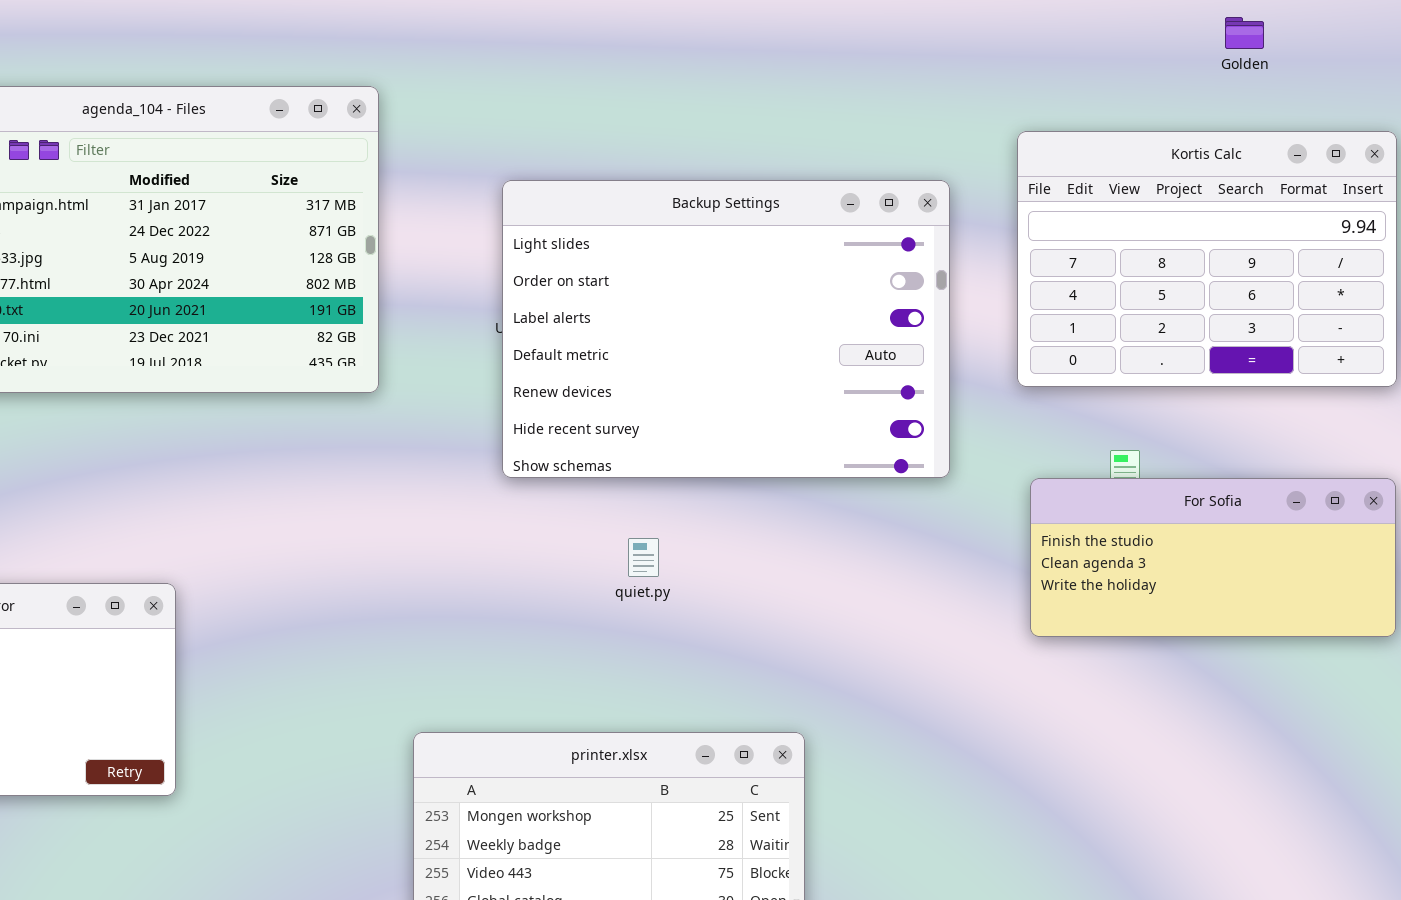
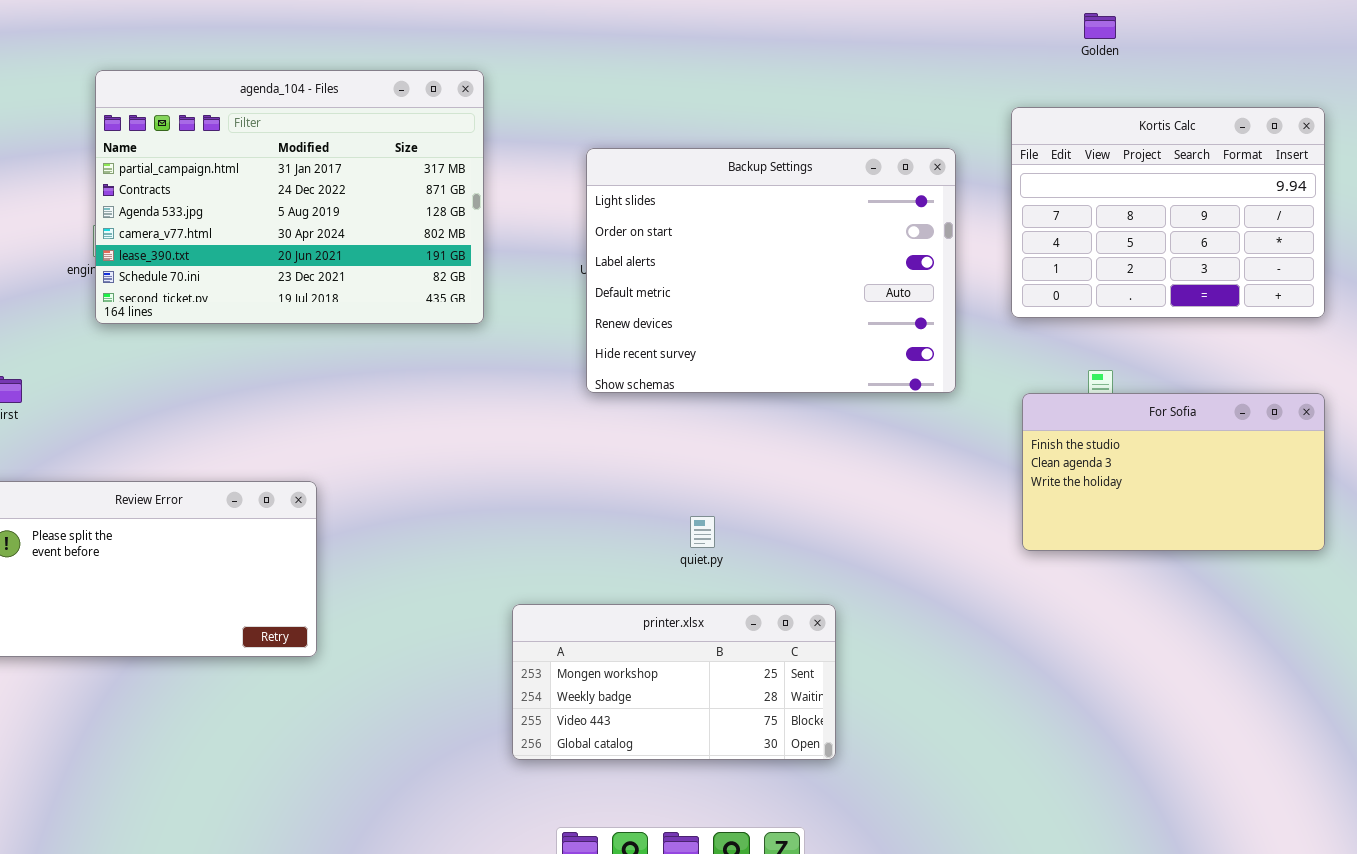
Golden: [1225,17,1264,49] -> [1084,13,1116,39], moved
For Sofia: [1030,478,1396,637] -> [1022,393,1325,551], resized
quiet.py: [628,538,659,577] -> [690,516,715,548], moved

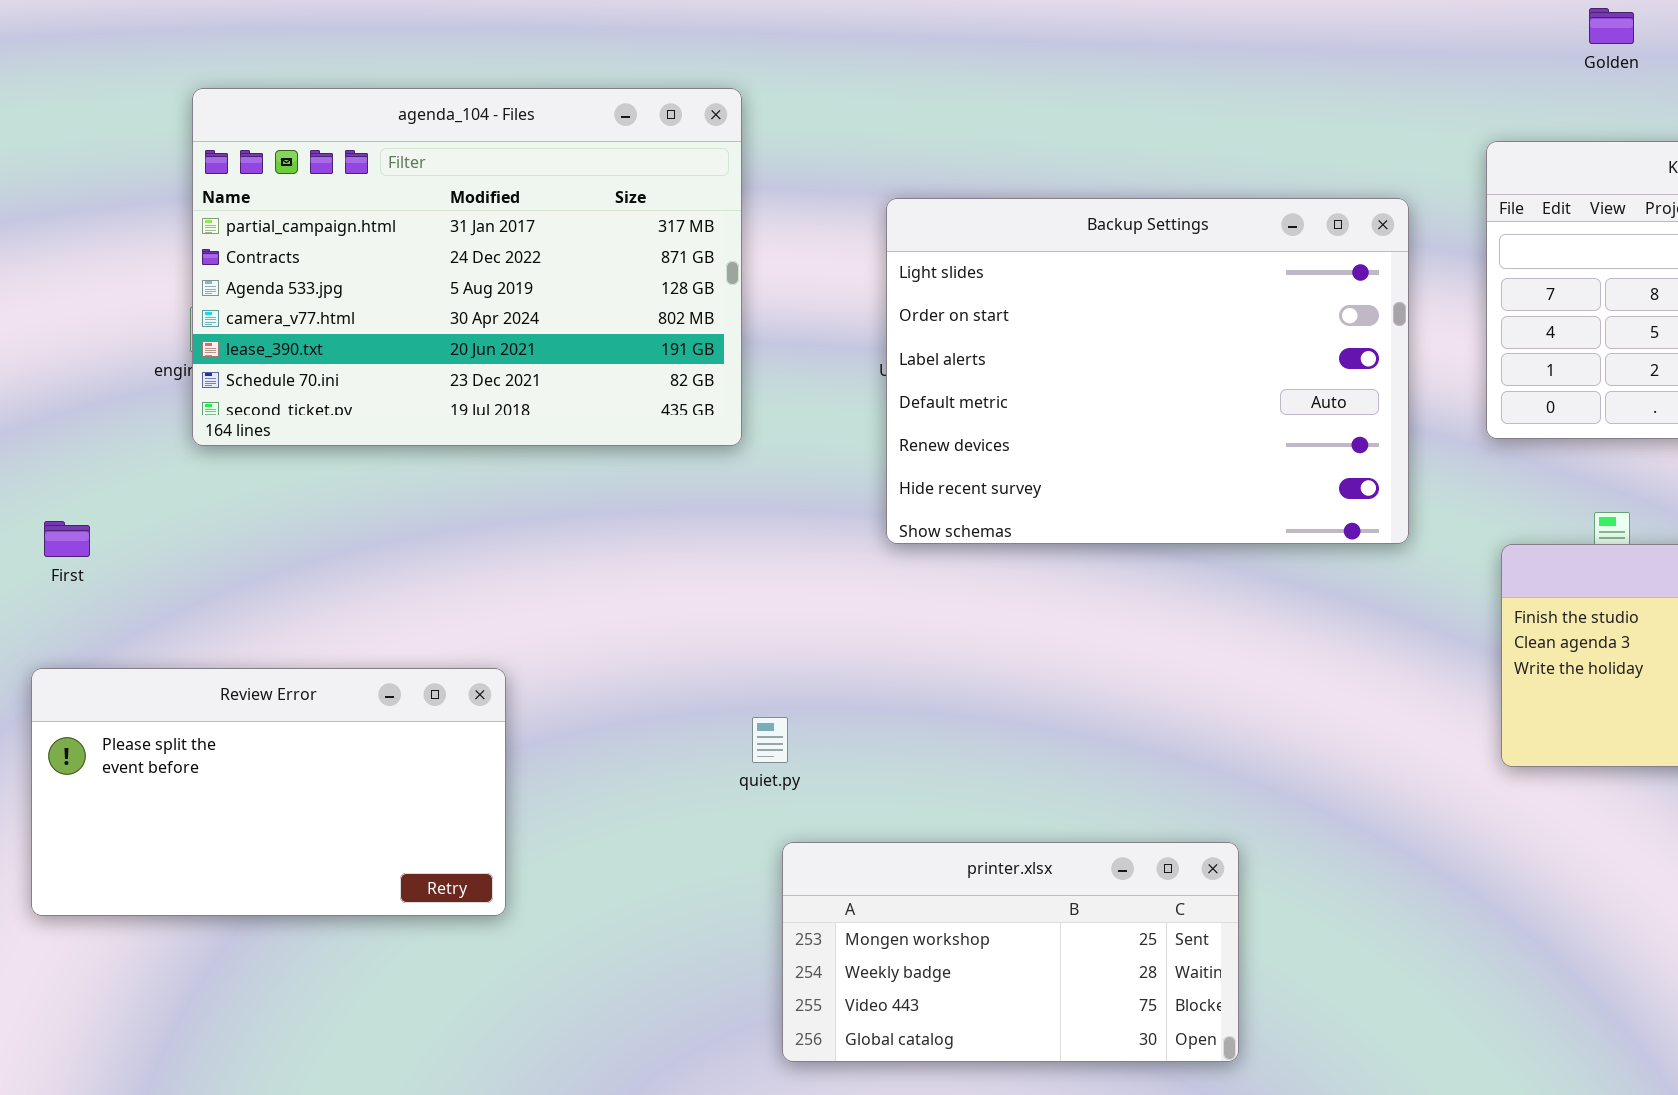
quiet.py: [690,516,715,548] -> [752,717,788,763], moved

